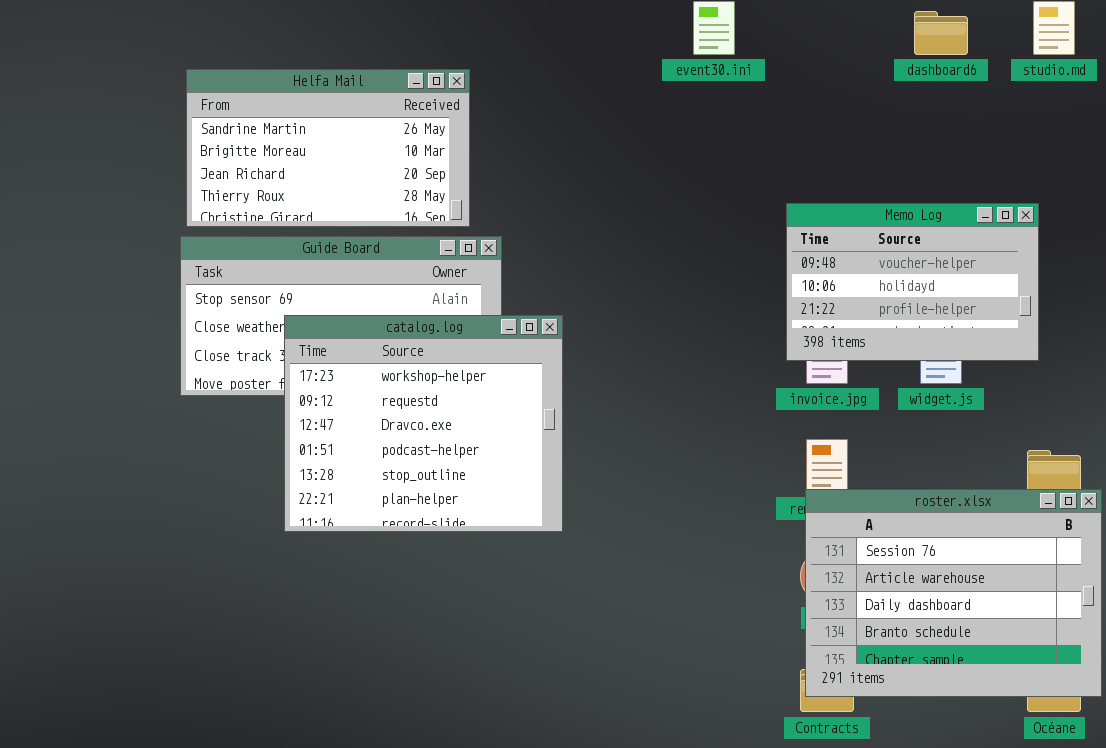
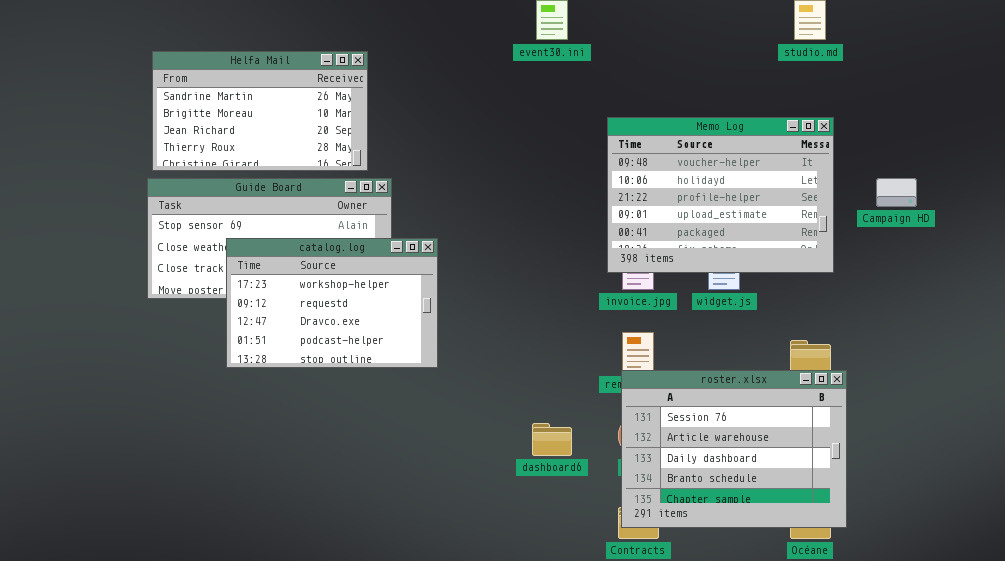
dashboard6: [914,11,968,55] -> [532,423,572,456], moved
Memo Log: [786,203,1039,361] -> [607,117,834,273], resized
catalog.log: [284,315,563,532] -> [226,238,438,368], resized

